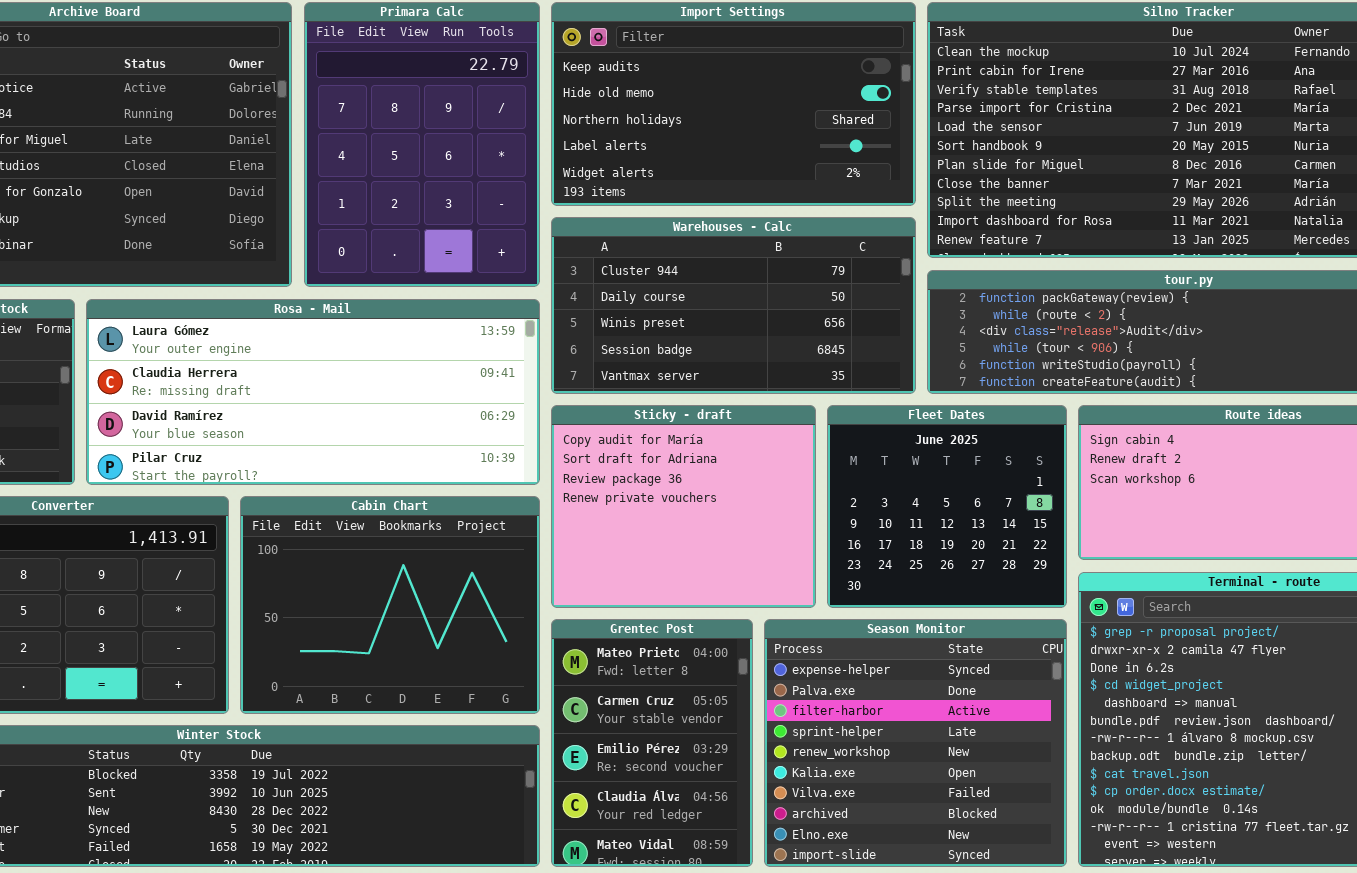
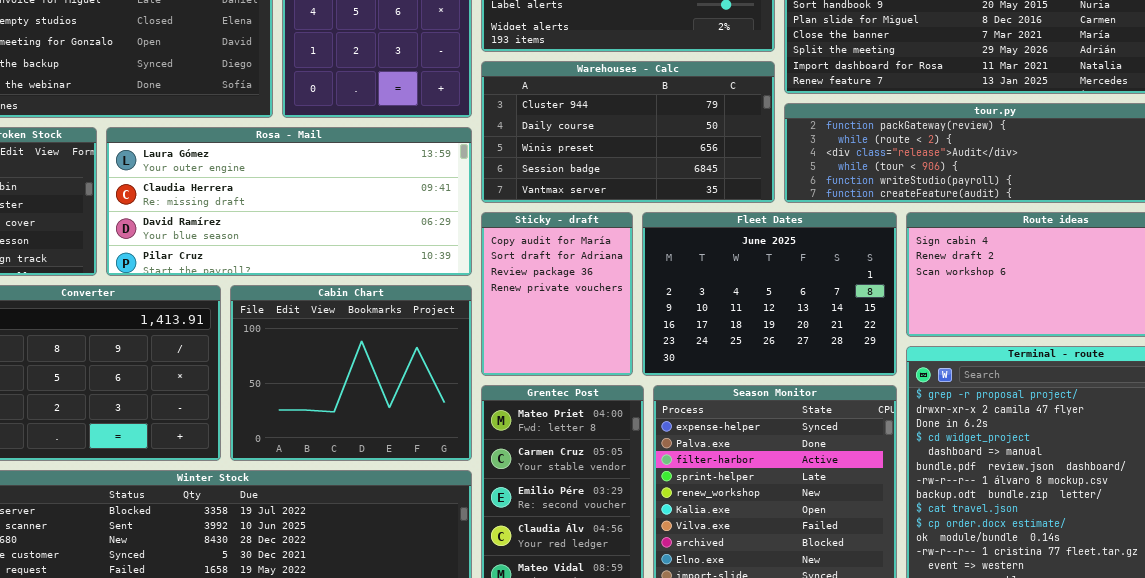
Sticky - draft: [551,405,816,608] -> [481,212,633,376], resized
Fleet Dates: [827,405,1067,608] -> [642,212,897,376], resized

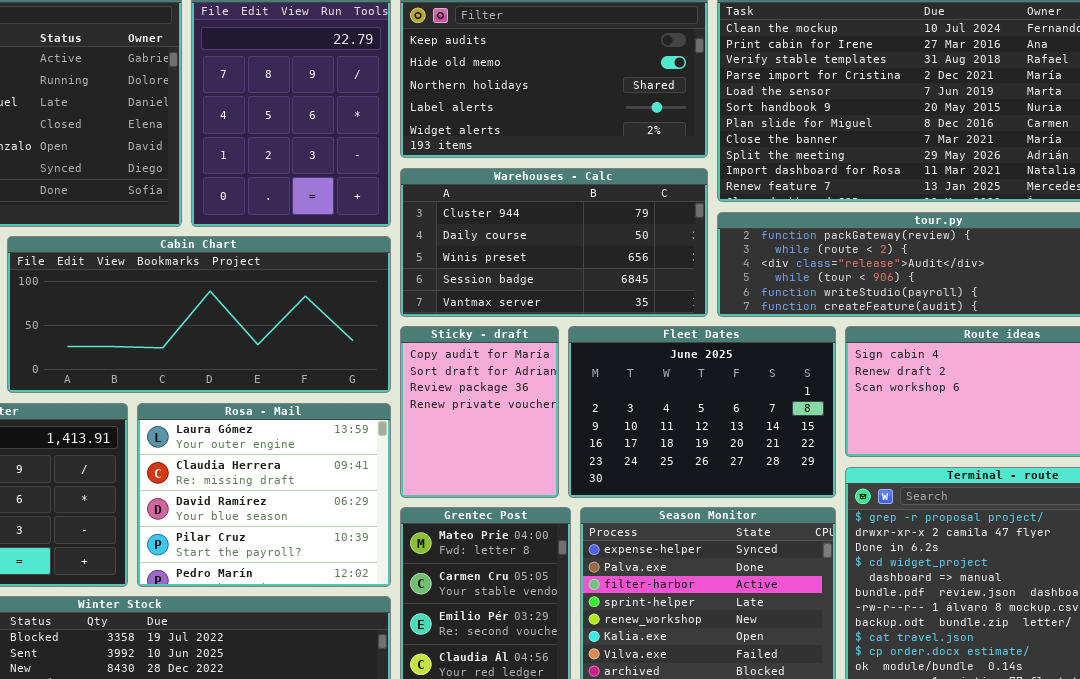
Rosa - Mail: [106,127,472,276] -> [137,403,391,587], moved, resized
Cabin Chart: [230,285,472,461] -> [7,236,391,393], moved, resized

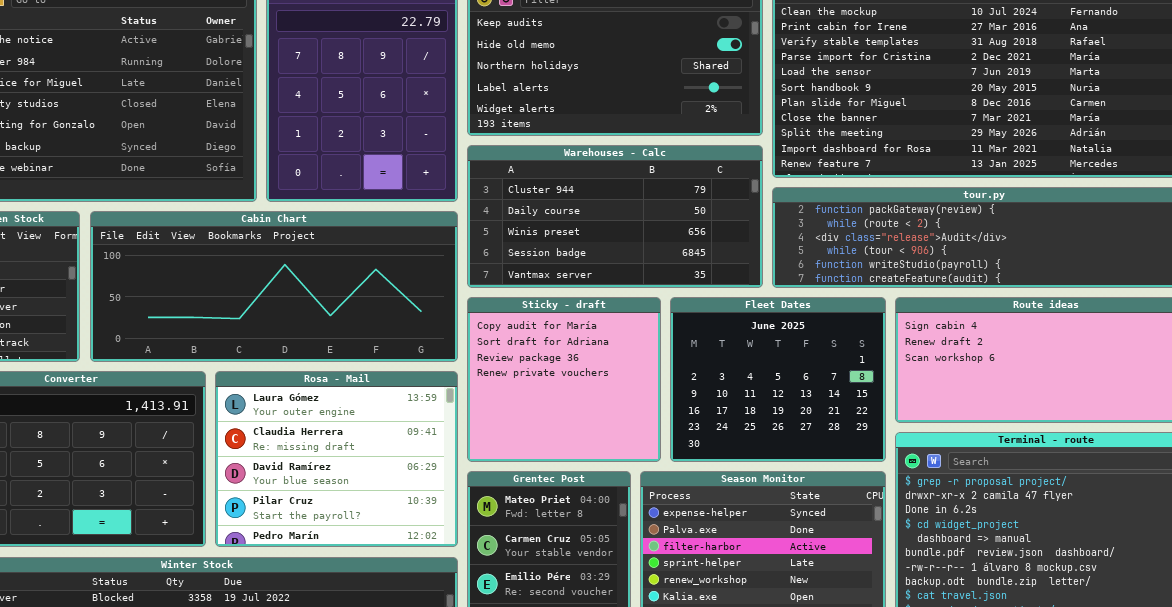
Sticky - draft: [400,326,559,498] -> [467,297,661,462], resized
Fleet Dates: [568,326,836,498] -> [670,297,886,462], resized

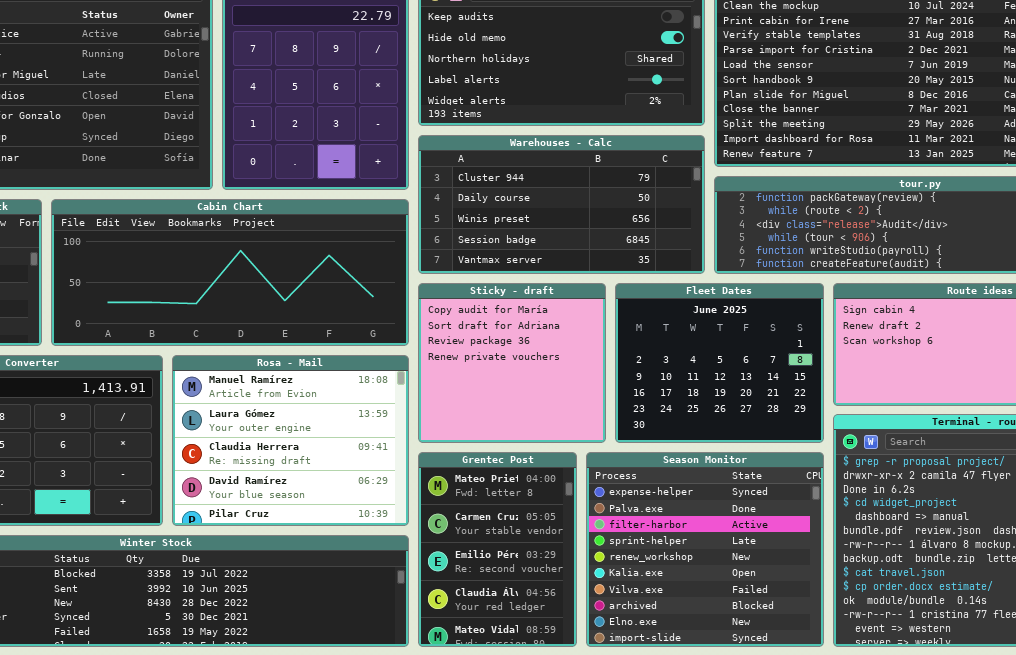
Rosa - Mail: [215,371,458,547] -> [172,355,409,526], scrolled up 1 row

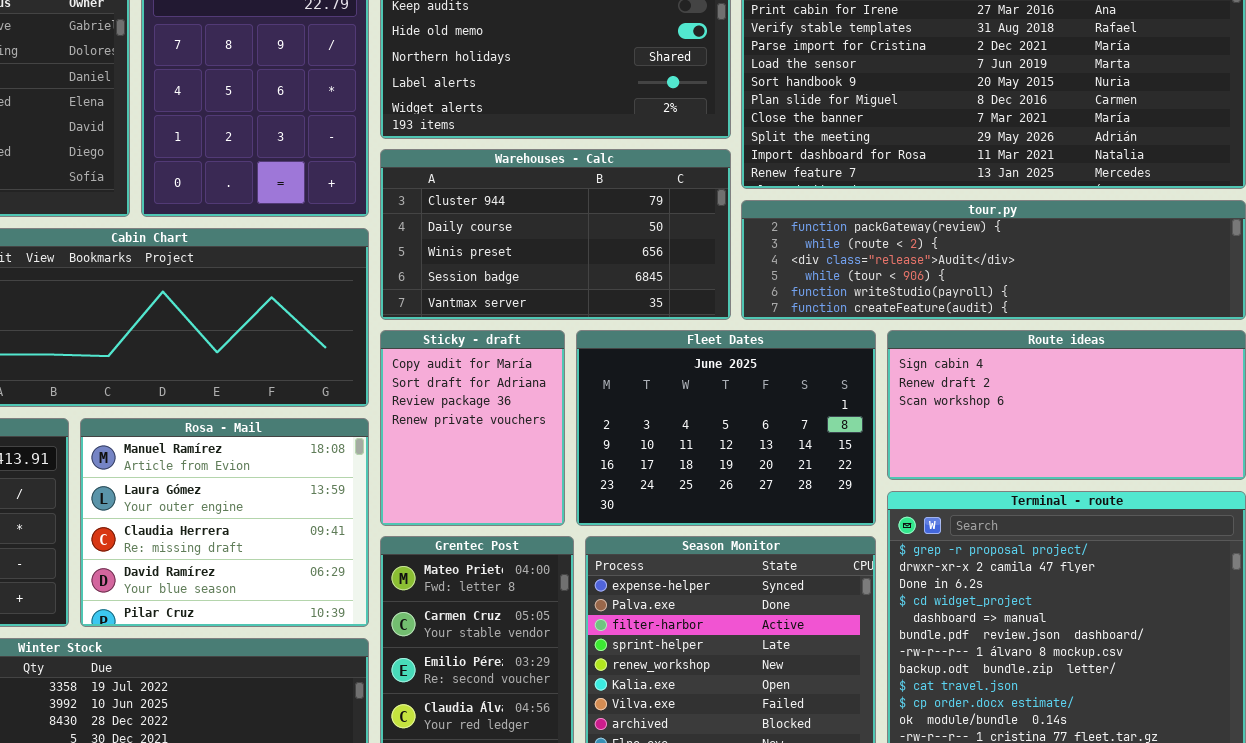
Sticky - draft: [418,283,606,443] -> [380,330,565,526], resized
Fleet Dates: [615,283,824,443] -> [576,330,876,526], resized

